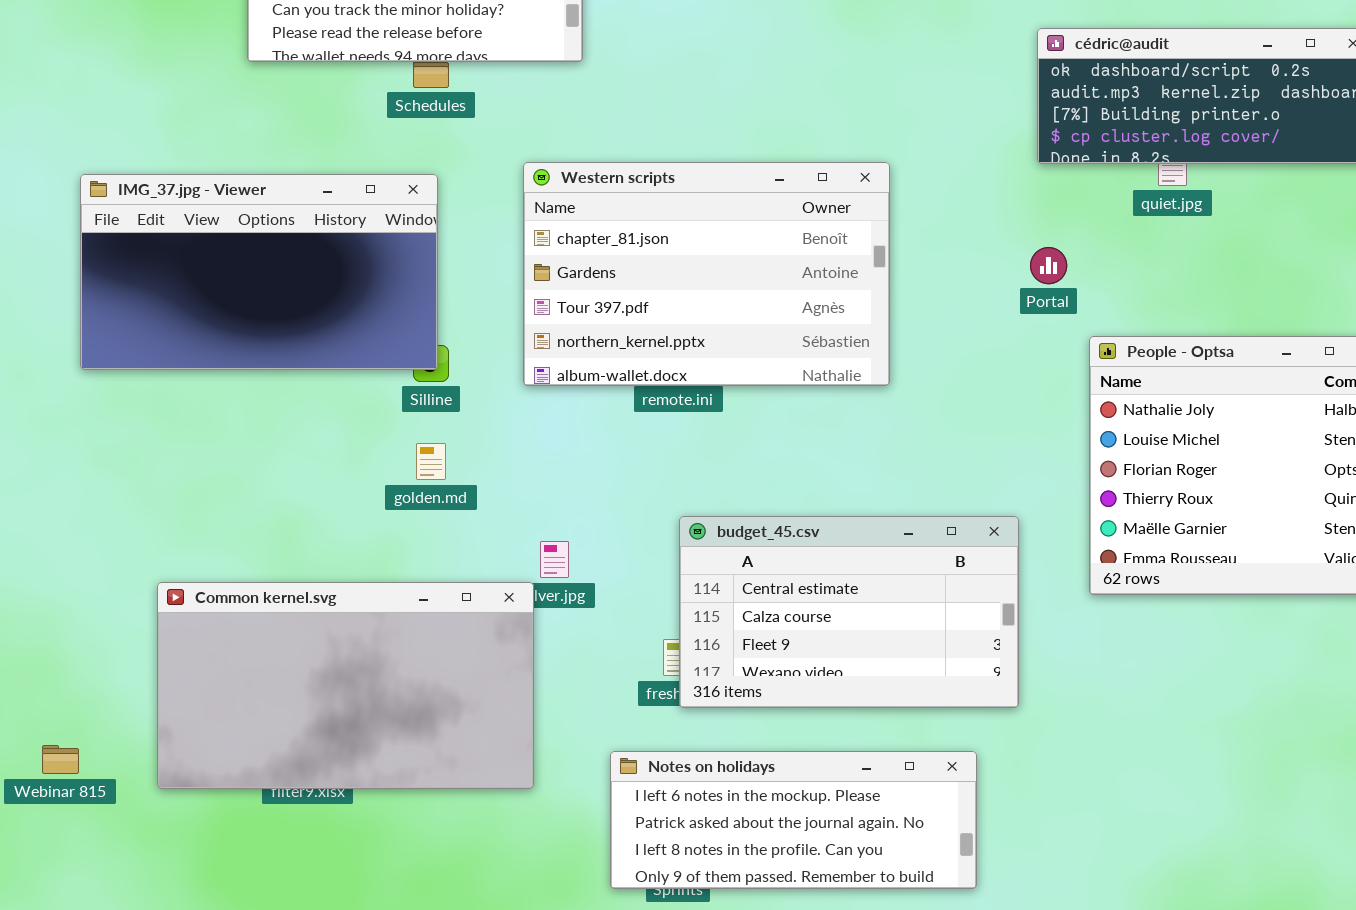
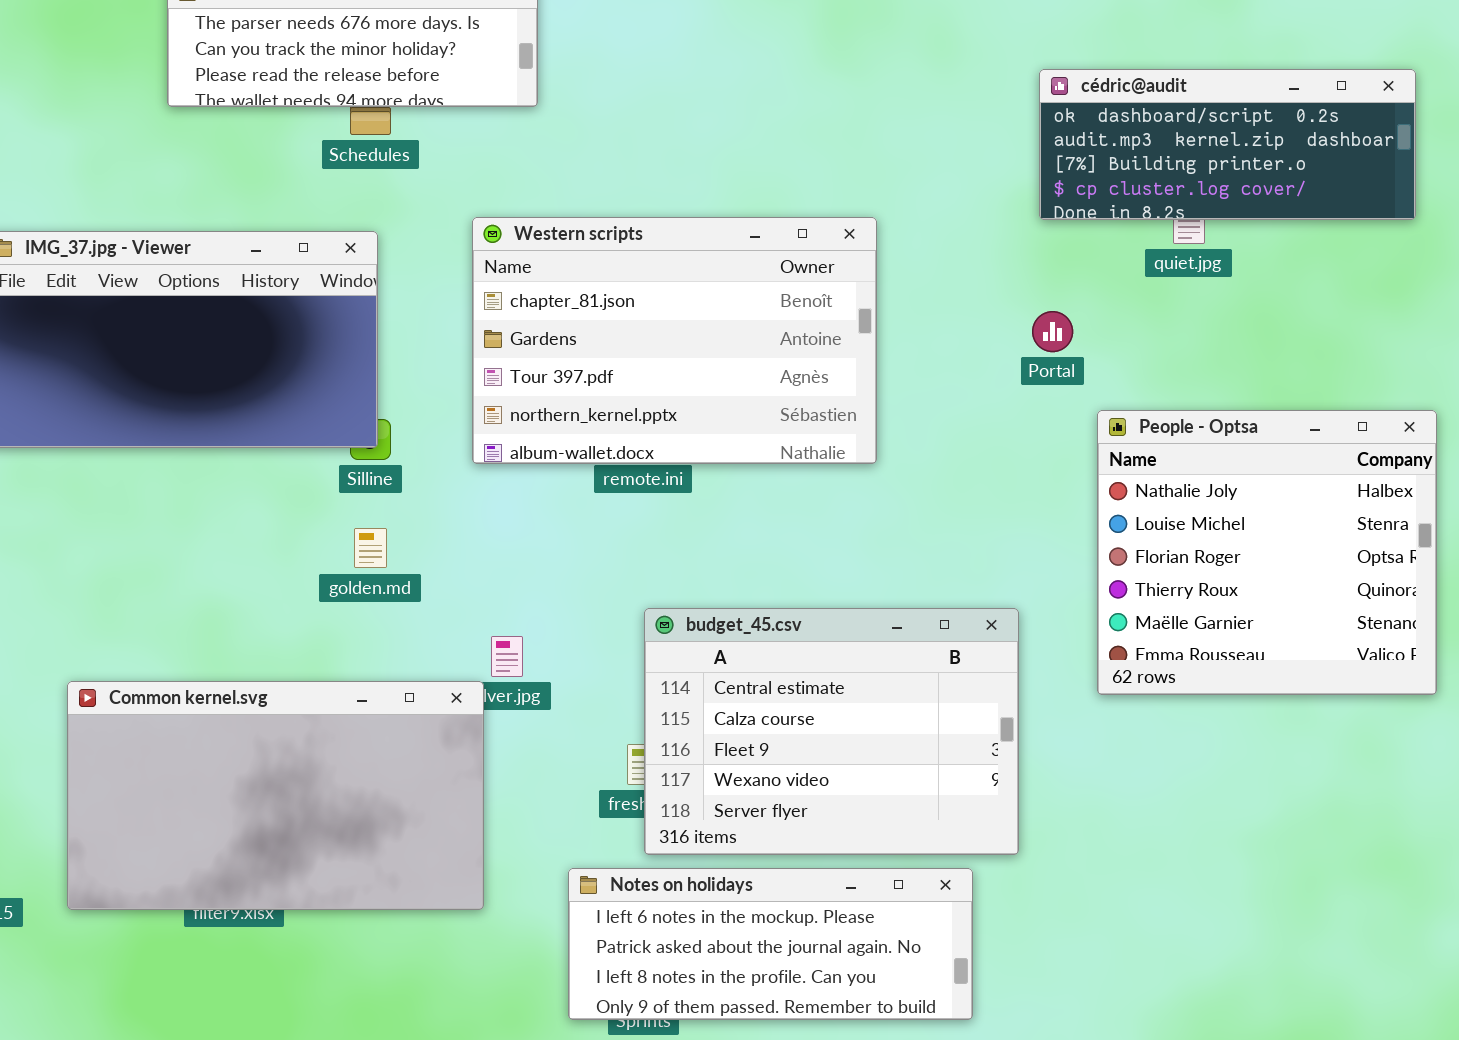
budget_45.csv: [679,516,1019,708] -> [644,608,1019,855], resized

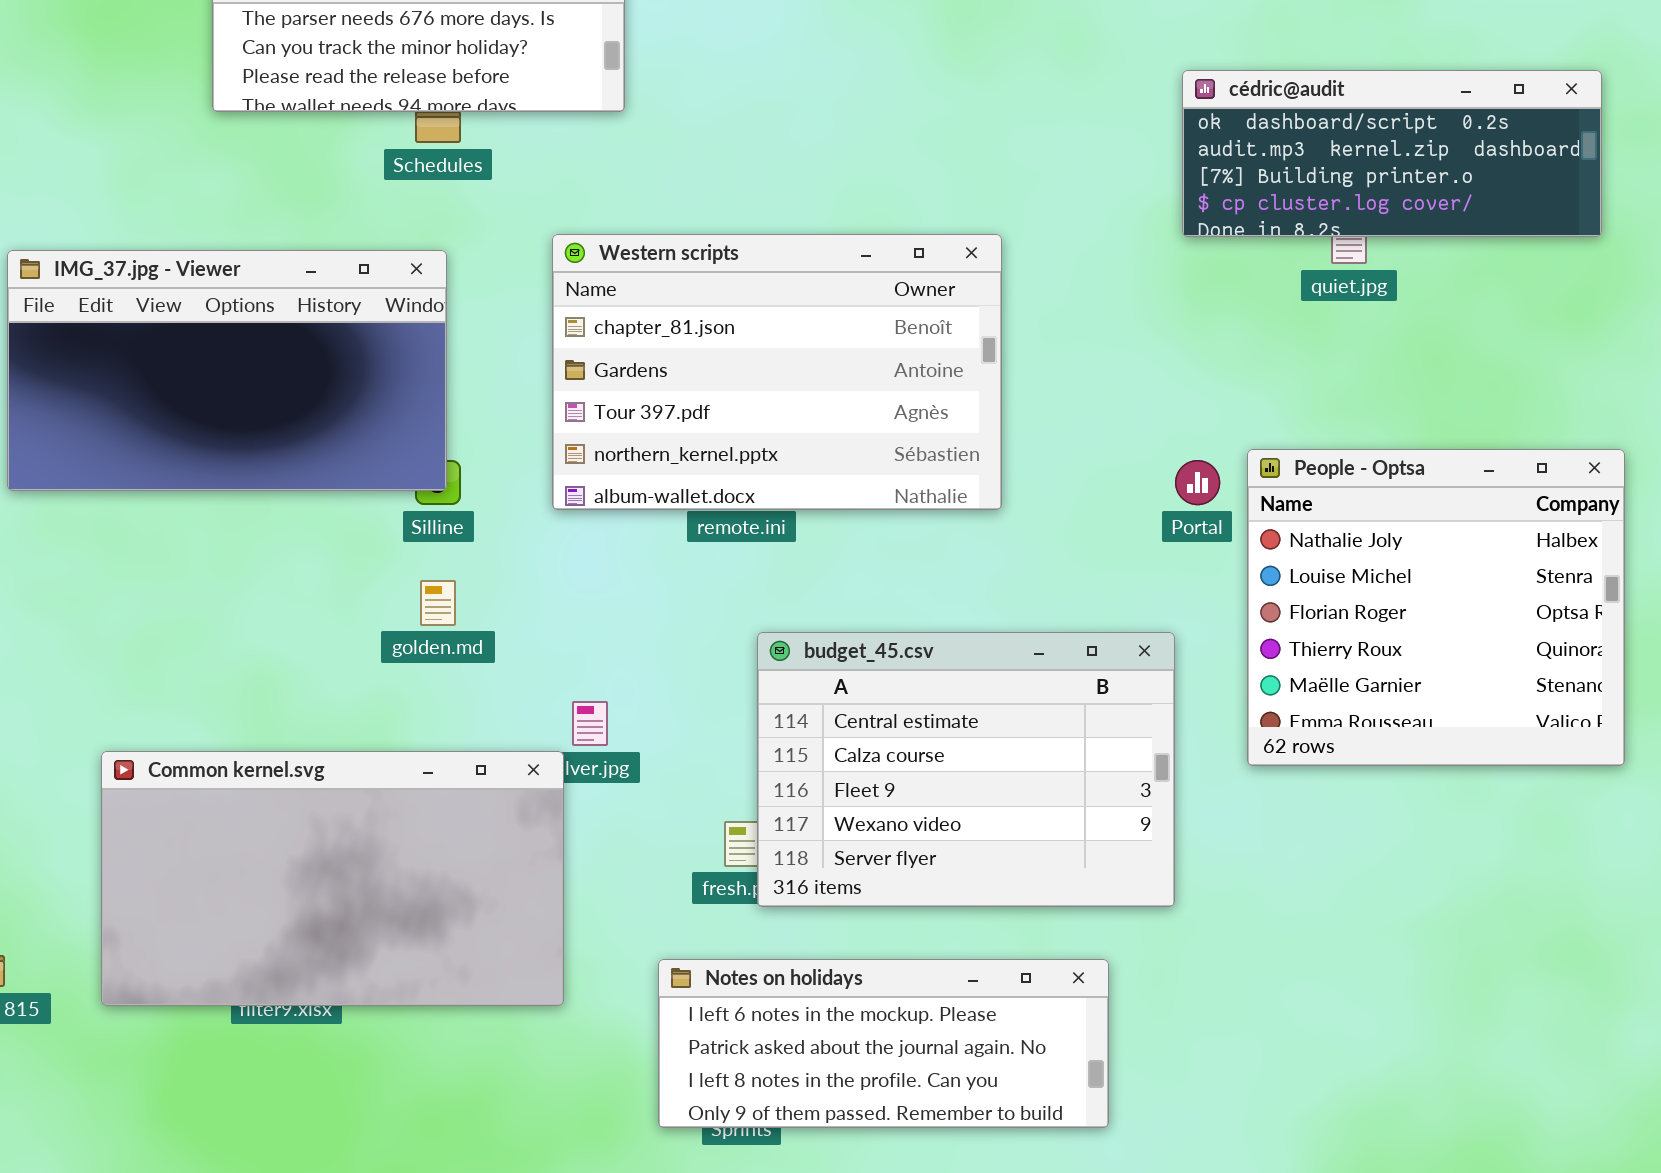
Portal: [1032,311,1073,352] -> [1175,460,1220,505], moved
budget_45.csv: [644,608,1019,855] -> [757,632,1175,907], moved

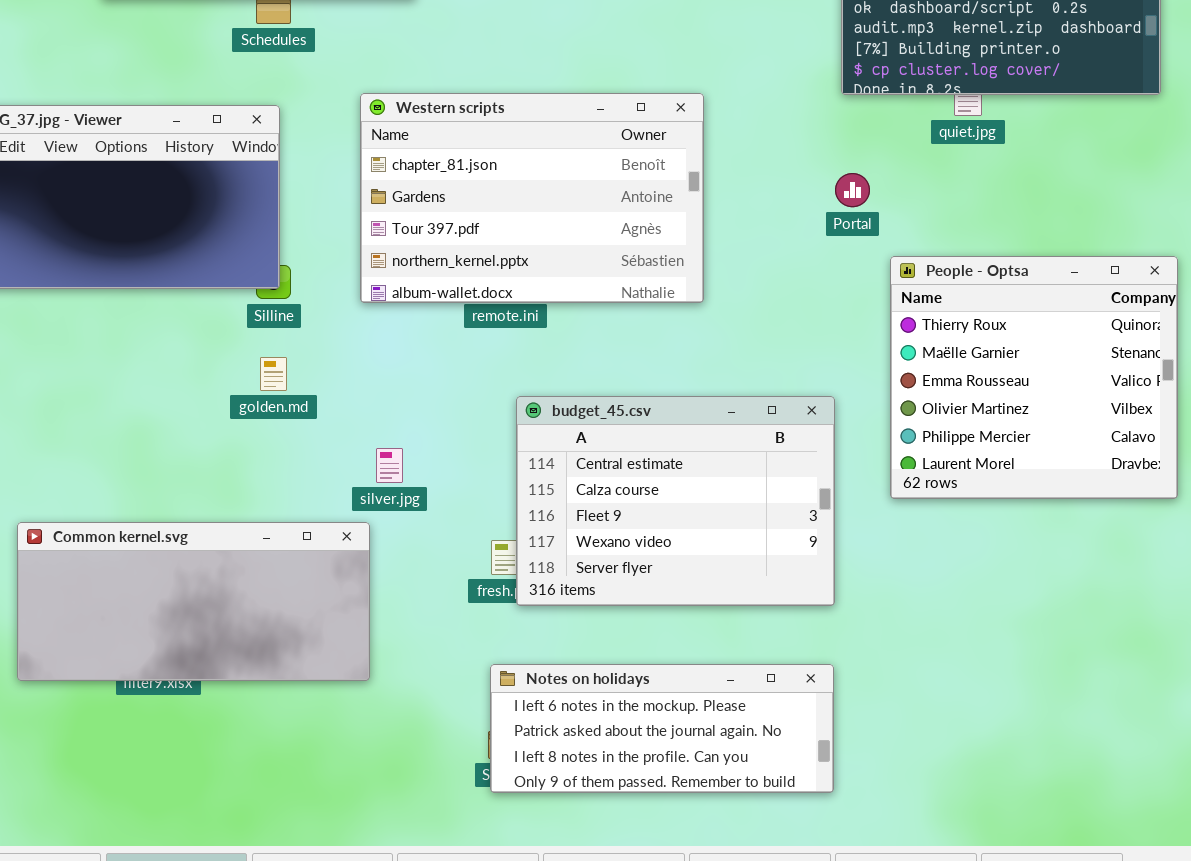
People - Optsa: [1247,449,1625,766] -> [890,256,1178,499], scrolled down 3 rows
Portal: [1175,460,1220,505] -> [835,173,870,207], moved
Common kernel.svg: [101,751,564,1006] -> [17,522,370,681], resized
Notes on holidays: [658,959,1109,1128] -> [490,664,834,793], moved

